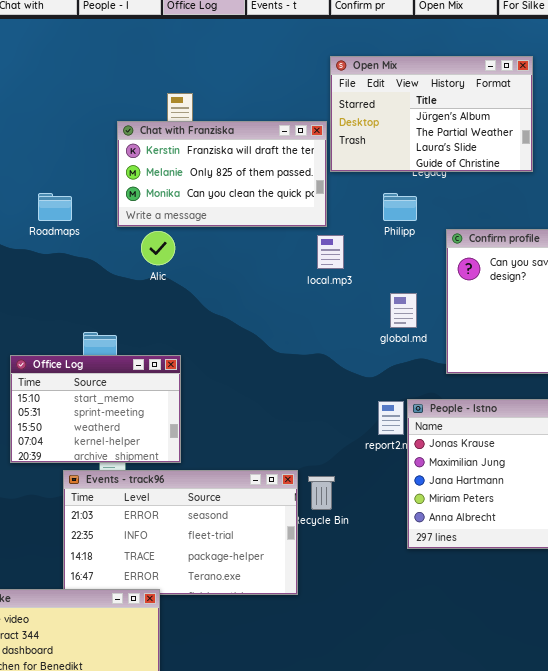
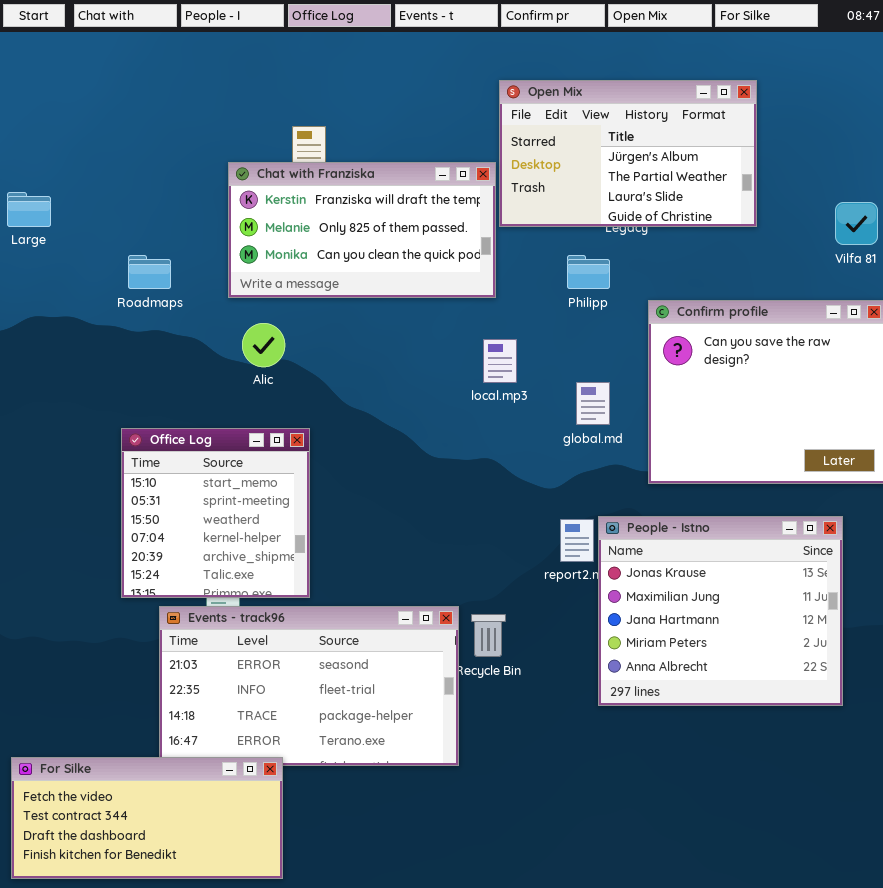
Alic: [141,231,175,265] -> [242,323,285,367], moved
local.mp3: [317,235,344,269] -> [483,339,517,383], moved
Office Log: [10,355,181,463] -> [121,428,310,598], resized

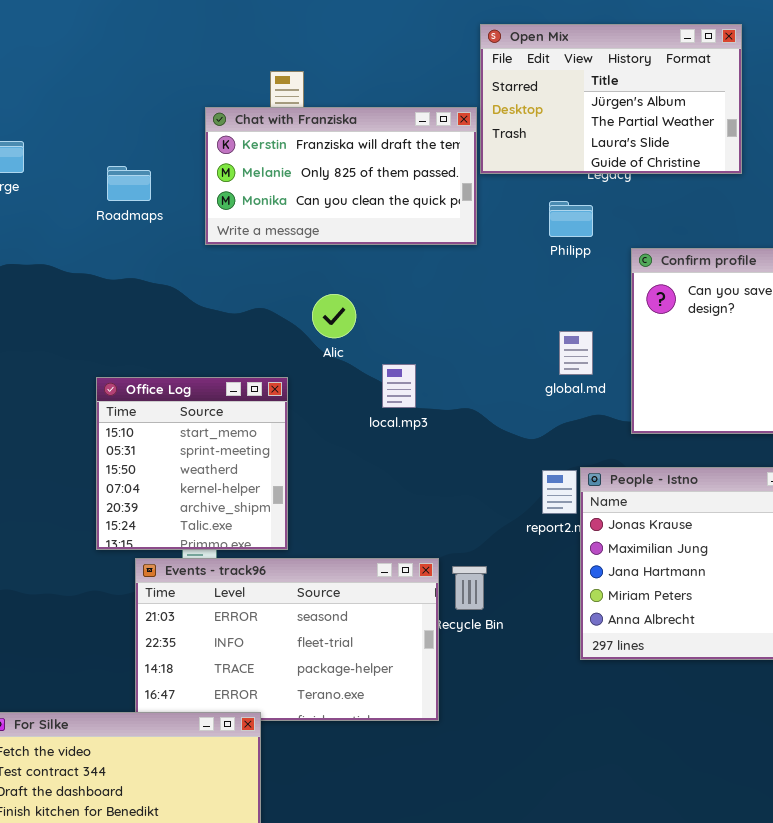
Roadmaps: [128,255,171,289] -> [107,166,151,201], moved
Alic: [242,323,285,367] -> [312,294,356,338], moved
local.mp3: [483,339,517,383] -> [382,364,416,408], moved

